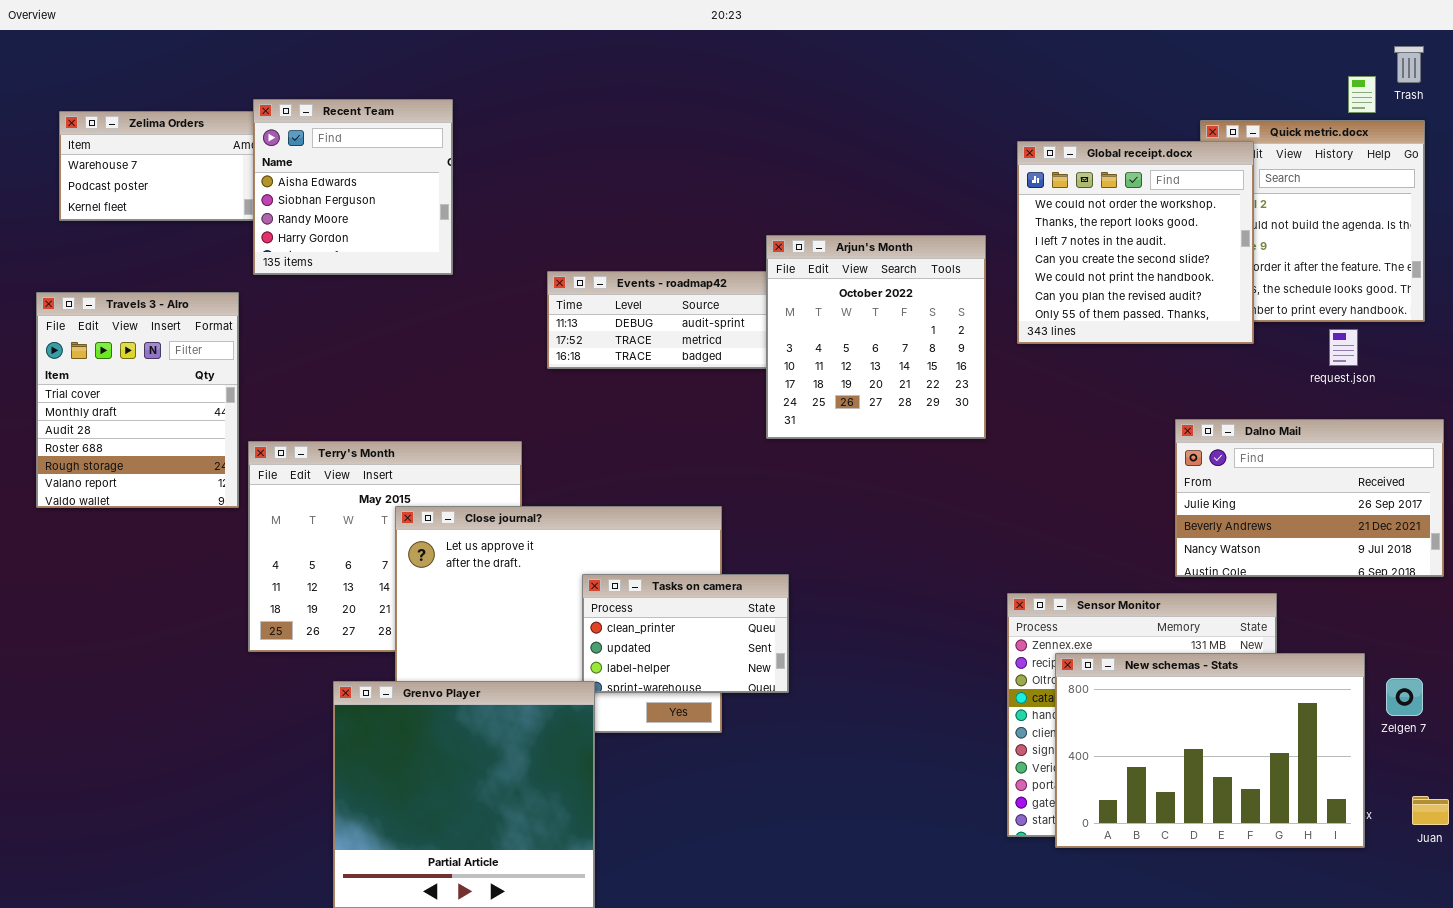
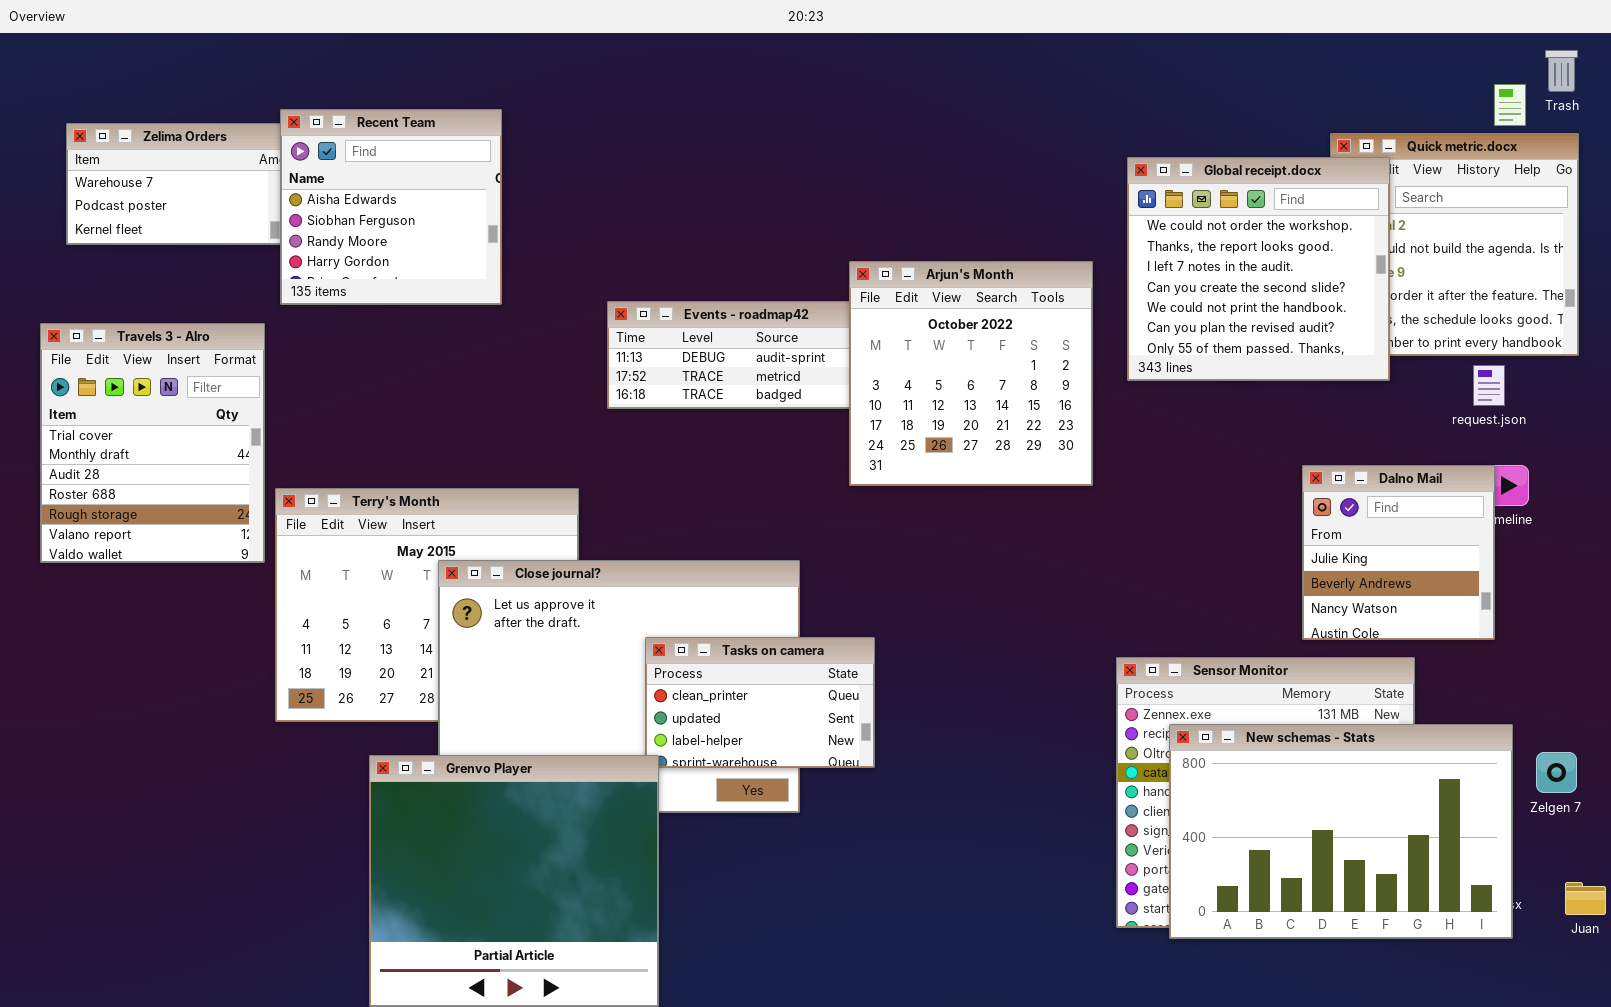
Dalno Mail: [1175,419,1444,577] -> [1302,465,1495,640], resized

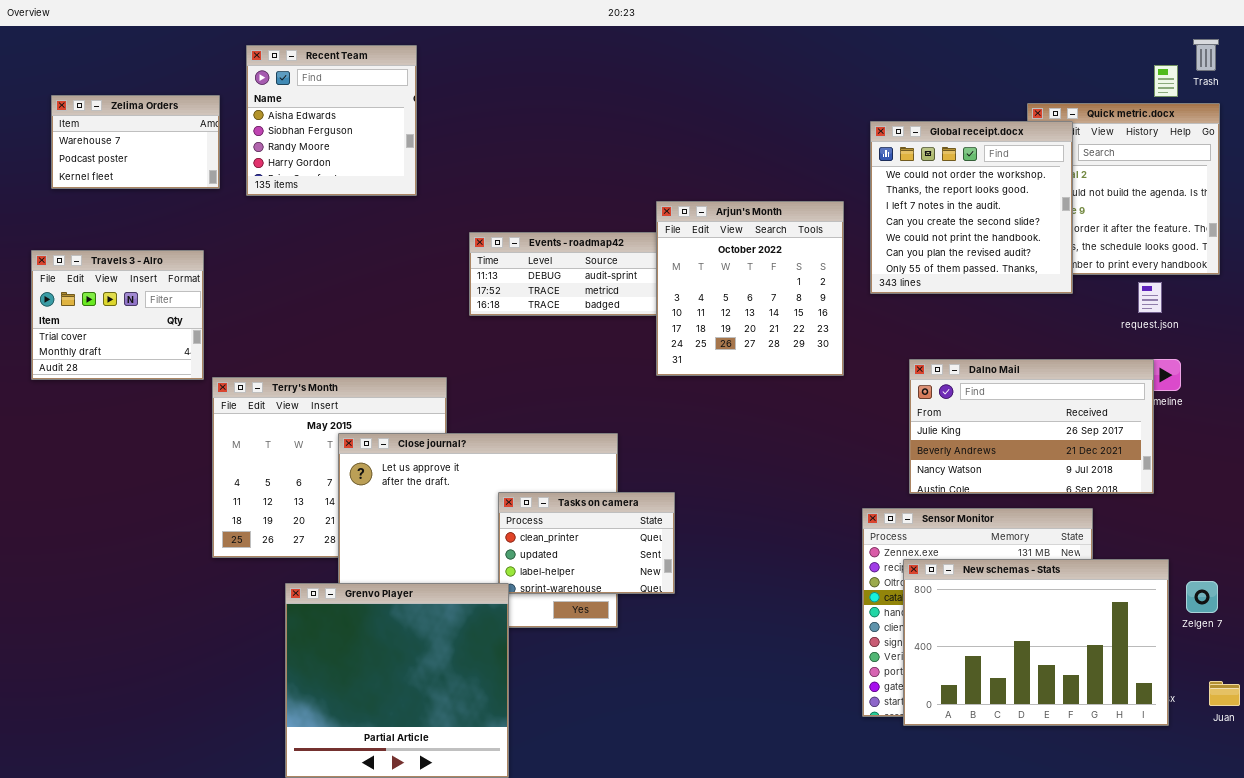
Recent Team: [280,109,502,305] -> [246,45,417,196], moved
Travels 3 - Alro: [40,323,265,563] -> [31,250,204,380], resized
Dalno Mail: [1302,465,1495,640] -> [909,359,1154,494], resized

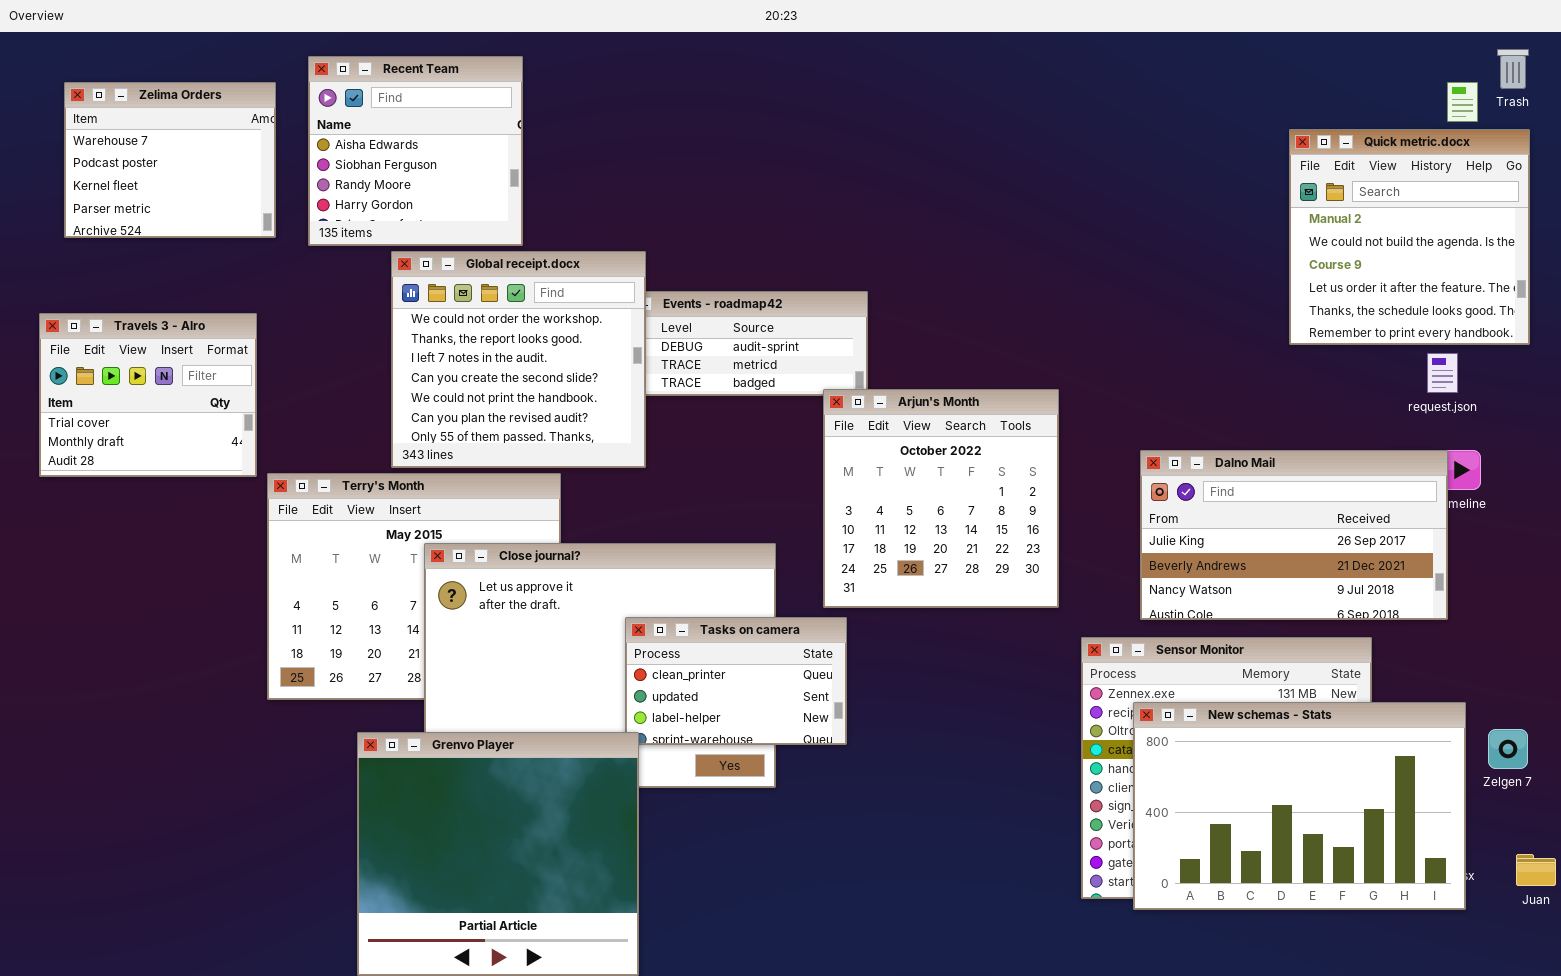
Zelima Orders: [51,95,220,189] -> [64,82,276,238], resized
Global receipt.docx: [870,121,1073,294] -> [391,251,646,468], moved
Arjun's Month: [656,201,844,376] -> [823,389,1059,608], moved

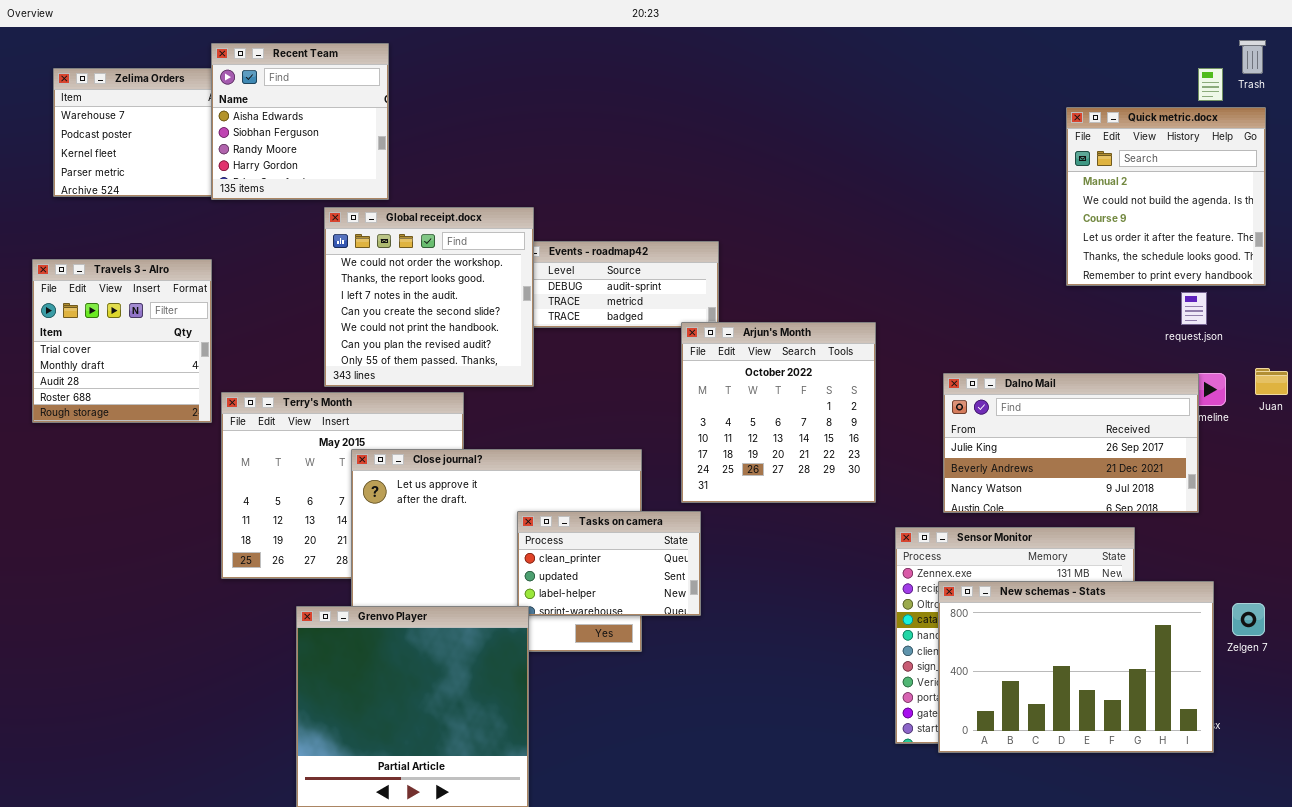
Recent Team: [308,56,523,246] -> [211,43,389,200], moved
Travels 3 - Alro: [39,313,257,477] -> [32,259,212,423], resized
Juan: [1516,854,1556,886] -> [1255,368,1288,395], moved

